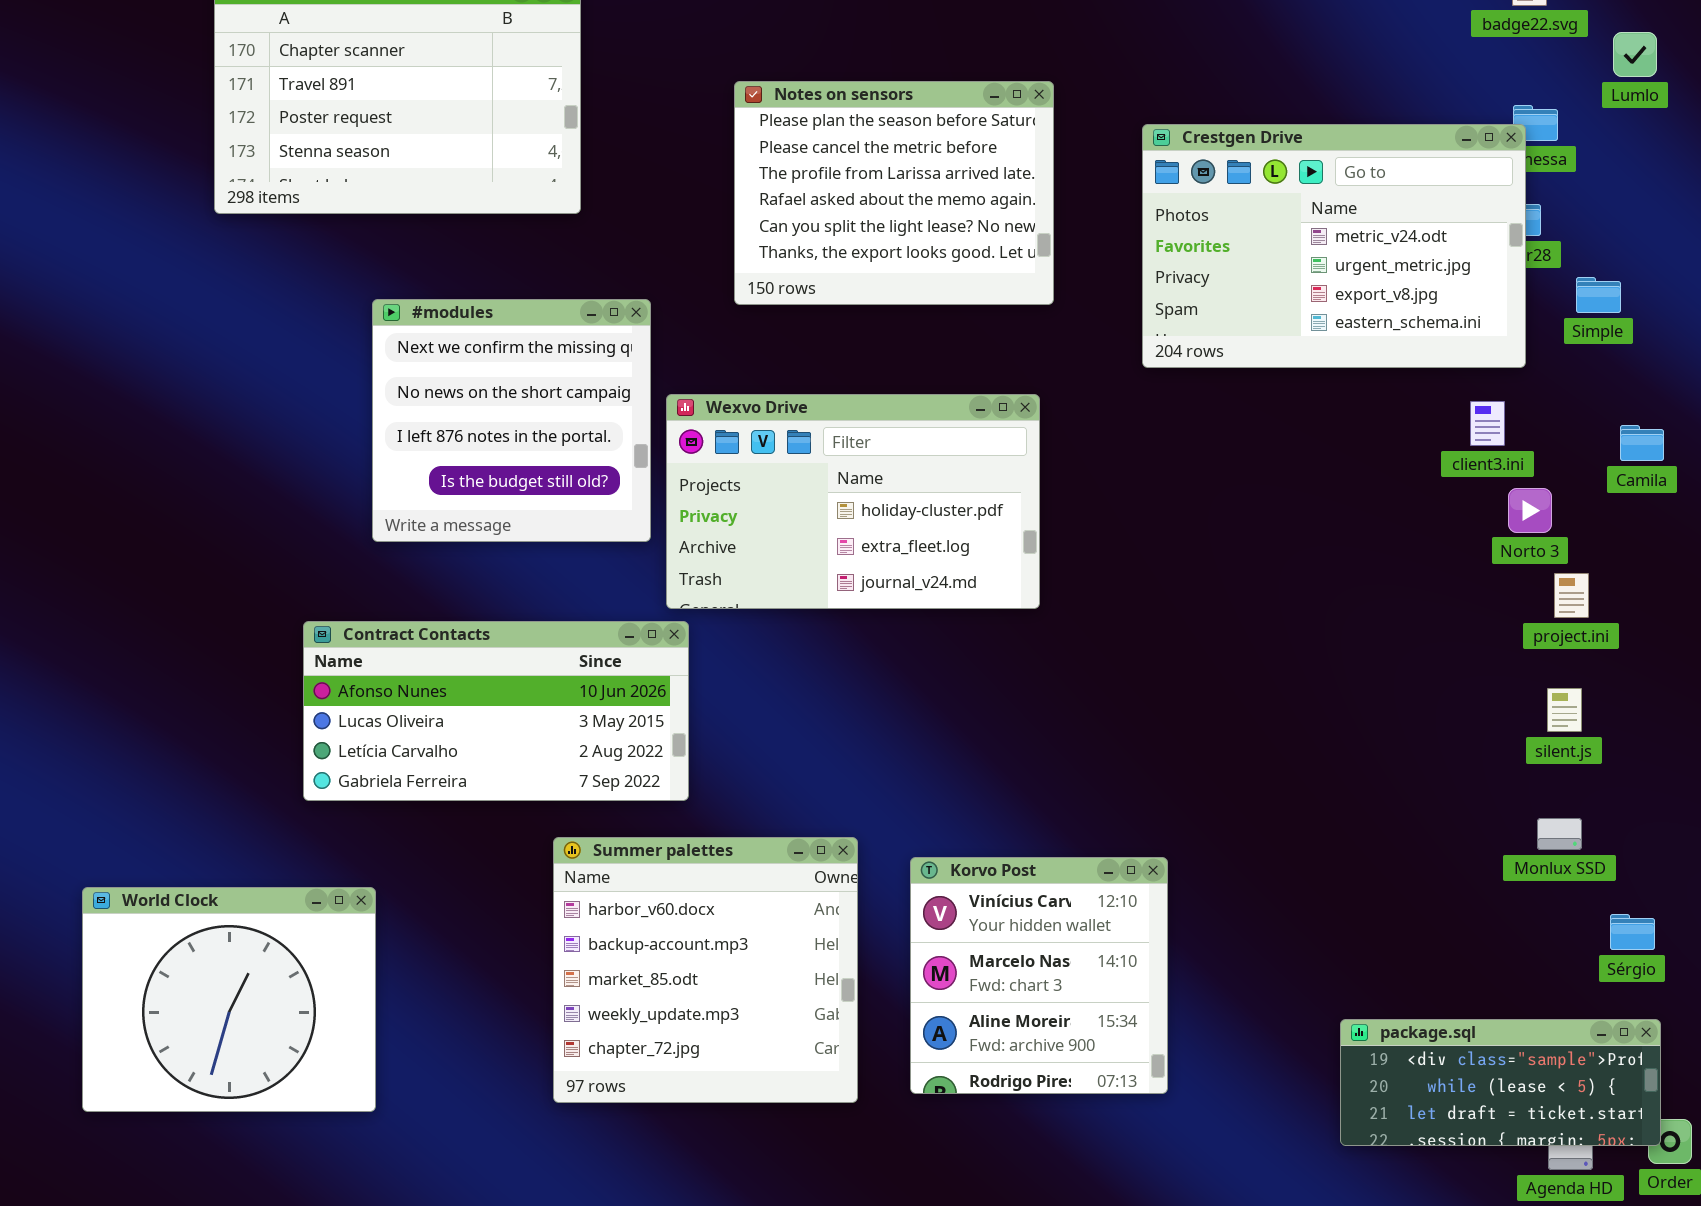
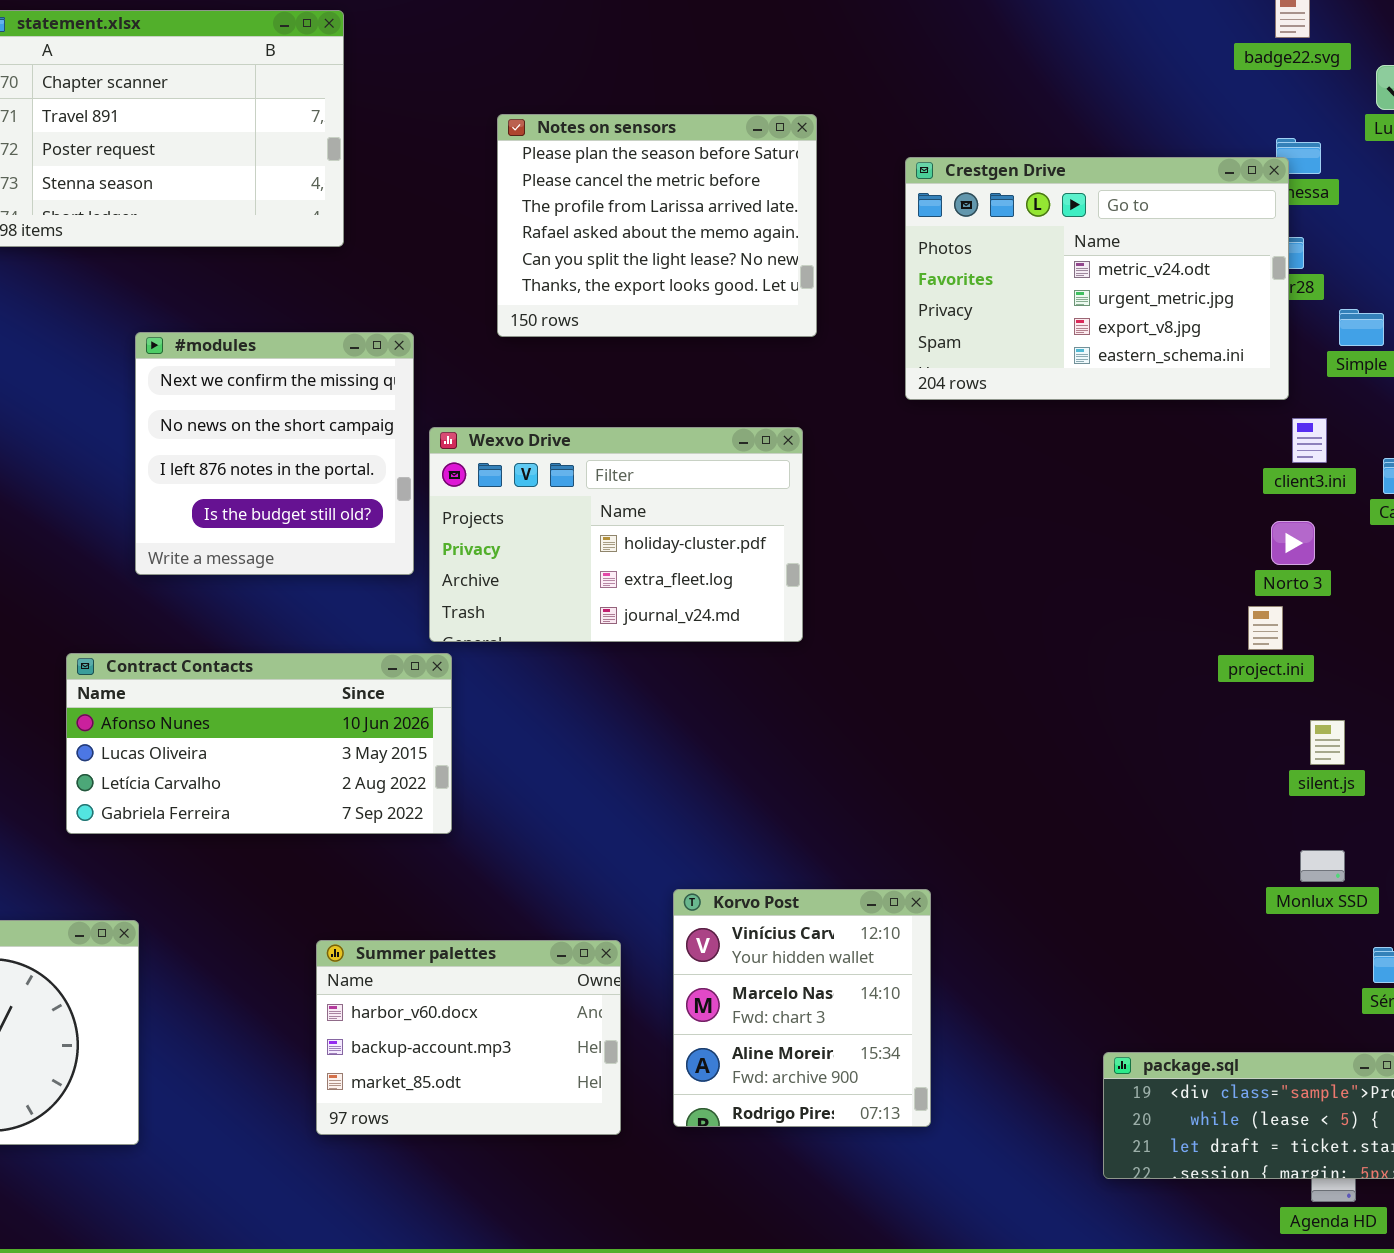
client3.ini: [1470,401,1505,446] -> [1292,418,1327,463], moved
project.ini: [1554,573,1589,618] -> [1248,606,1283,650], moved
Summer palettes: [553,837,858,1103] -> [316,940,621,1135], resized

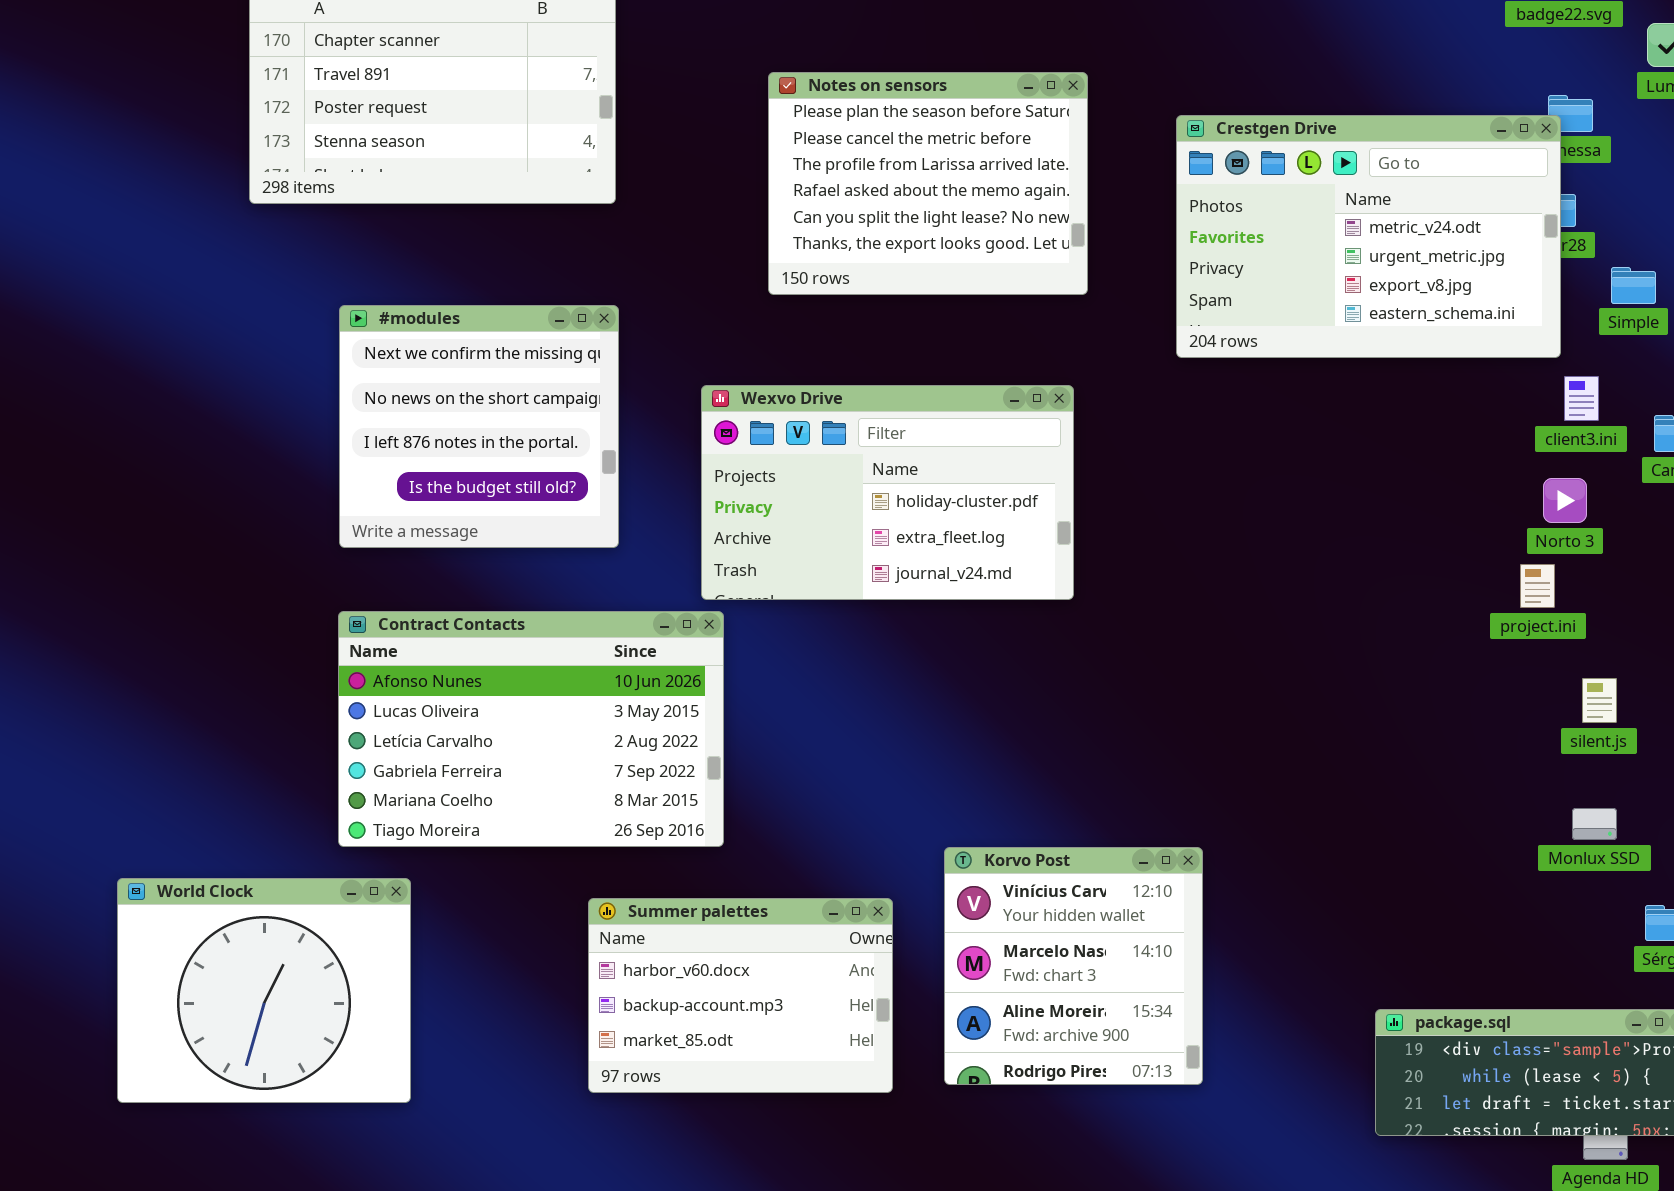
#modules: [135,332,414,575] -> [339,305,619,548], moved
Contract Contacts: [66,653,452,834] -> [338,611,724,847], resized

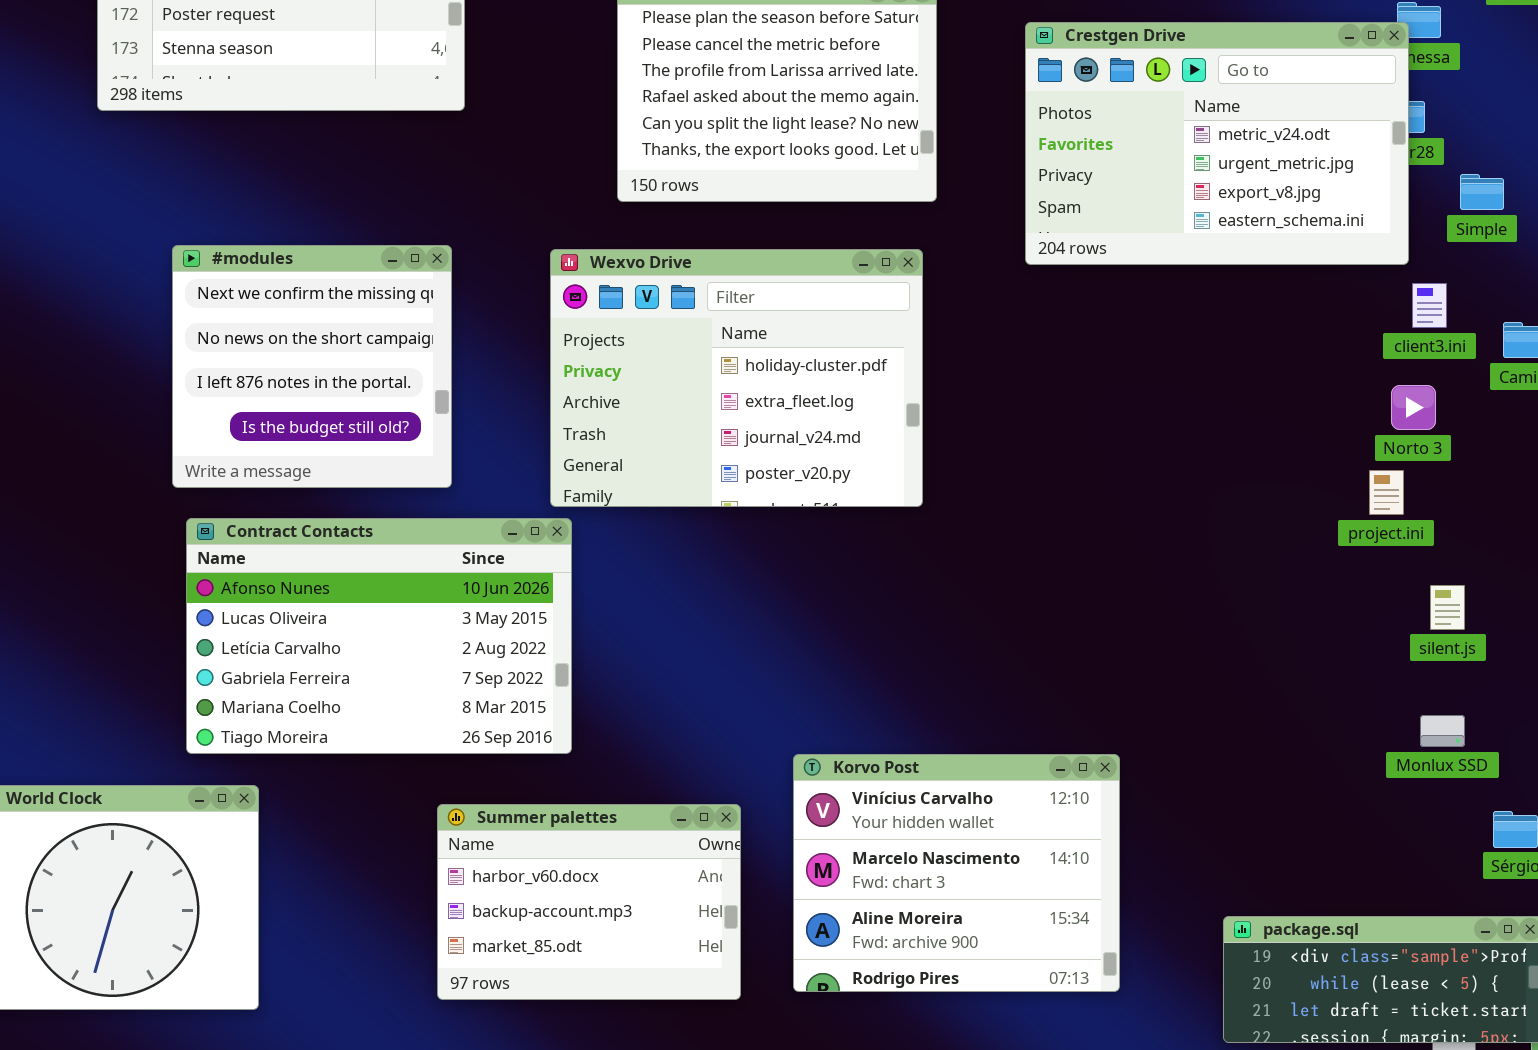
#modules: [339,305,619,548] -> [172,245,452,488], moved
Wexvo Drive: [701,385,1074,600] -> [550,249,923,507], resized
Korvo Post: [944,847,1203,1085] -> [793,754,1120,992], resized

